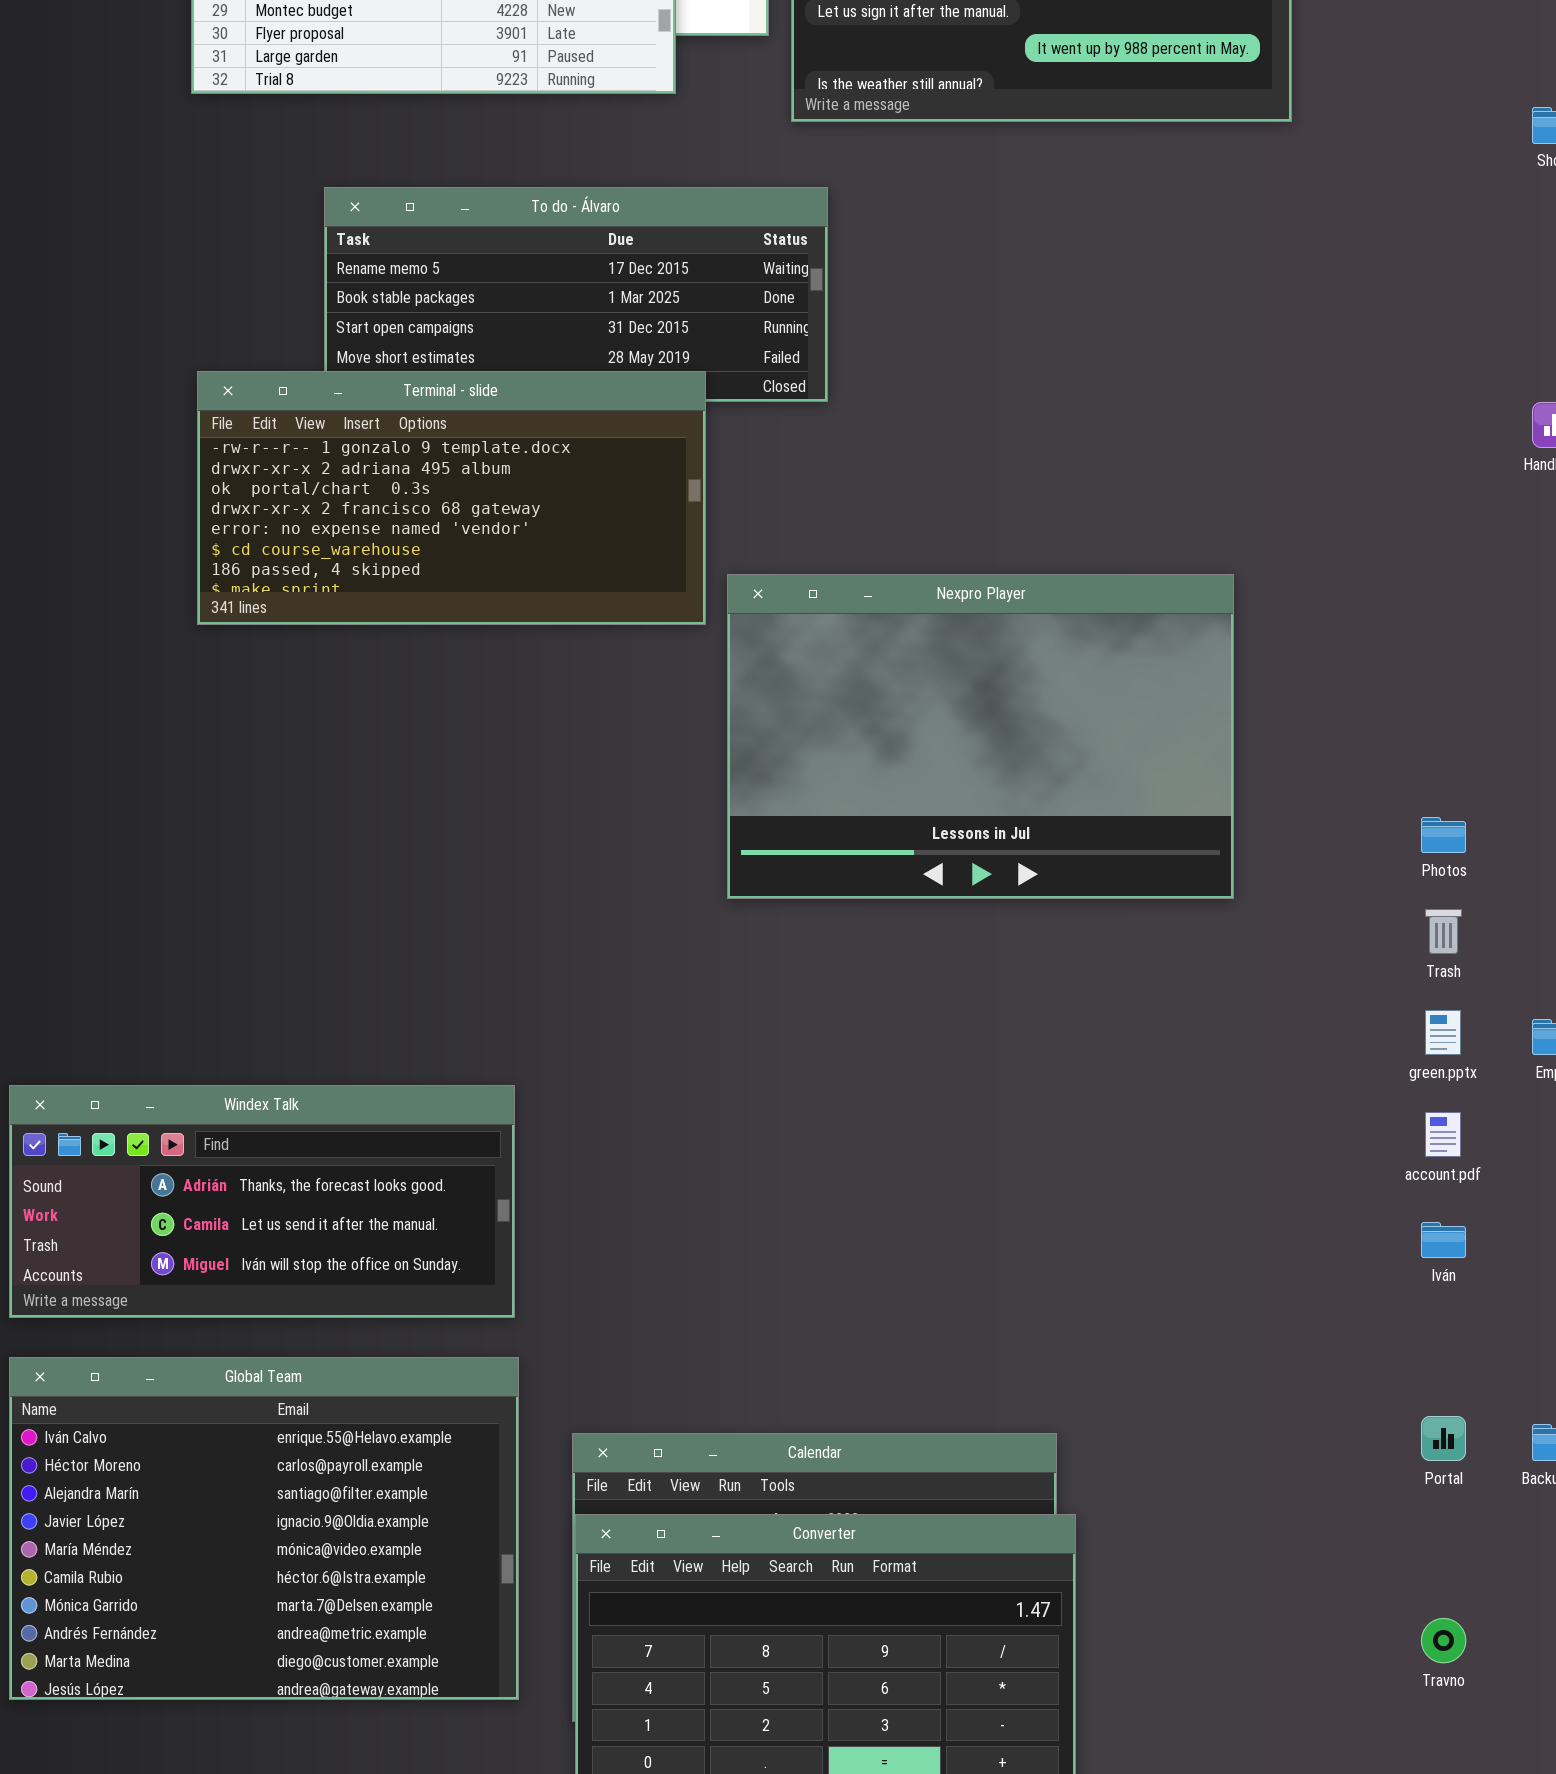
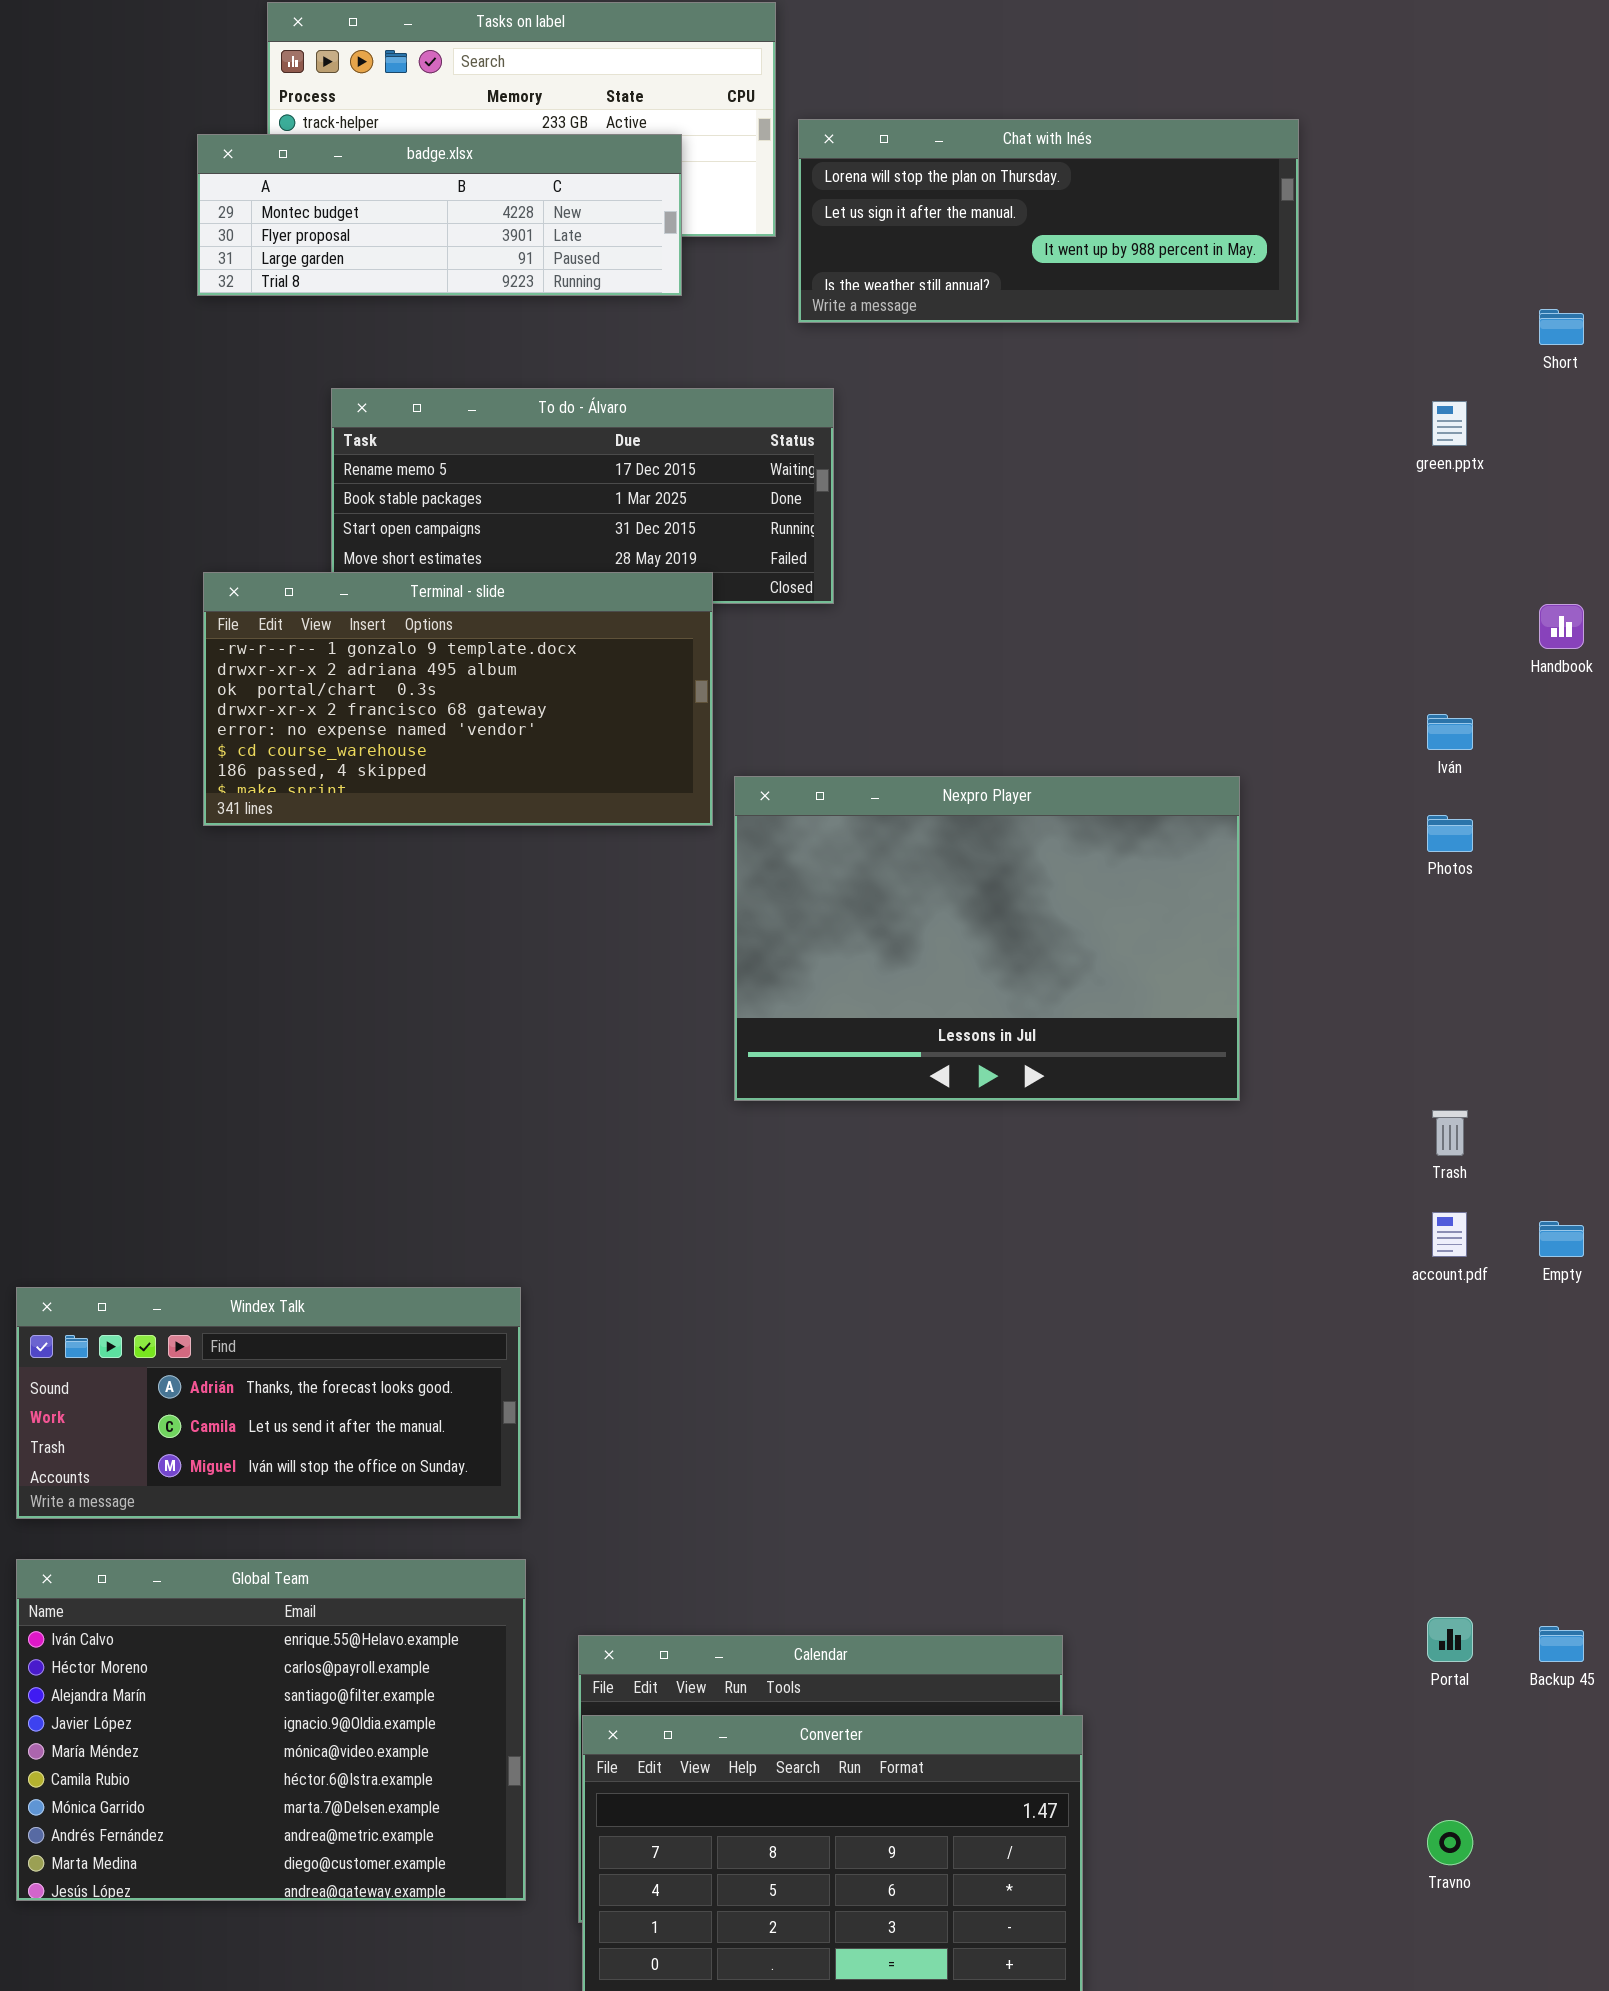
Photos: [1421,817,1466,853] -> [1427,815,1473,852], moved
green.pptx: [1425,1010,1461,1055] -> [1432,401,1467,446], moved
account.pdf: [1425,1112,1461,1157] -> [1432,1212,1467,1257], moved
Iván: [1421,1222,1466,1258] -> [1427,714,1473,750], moved

